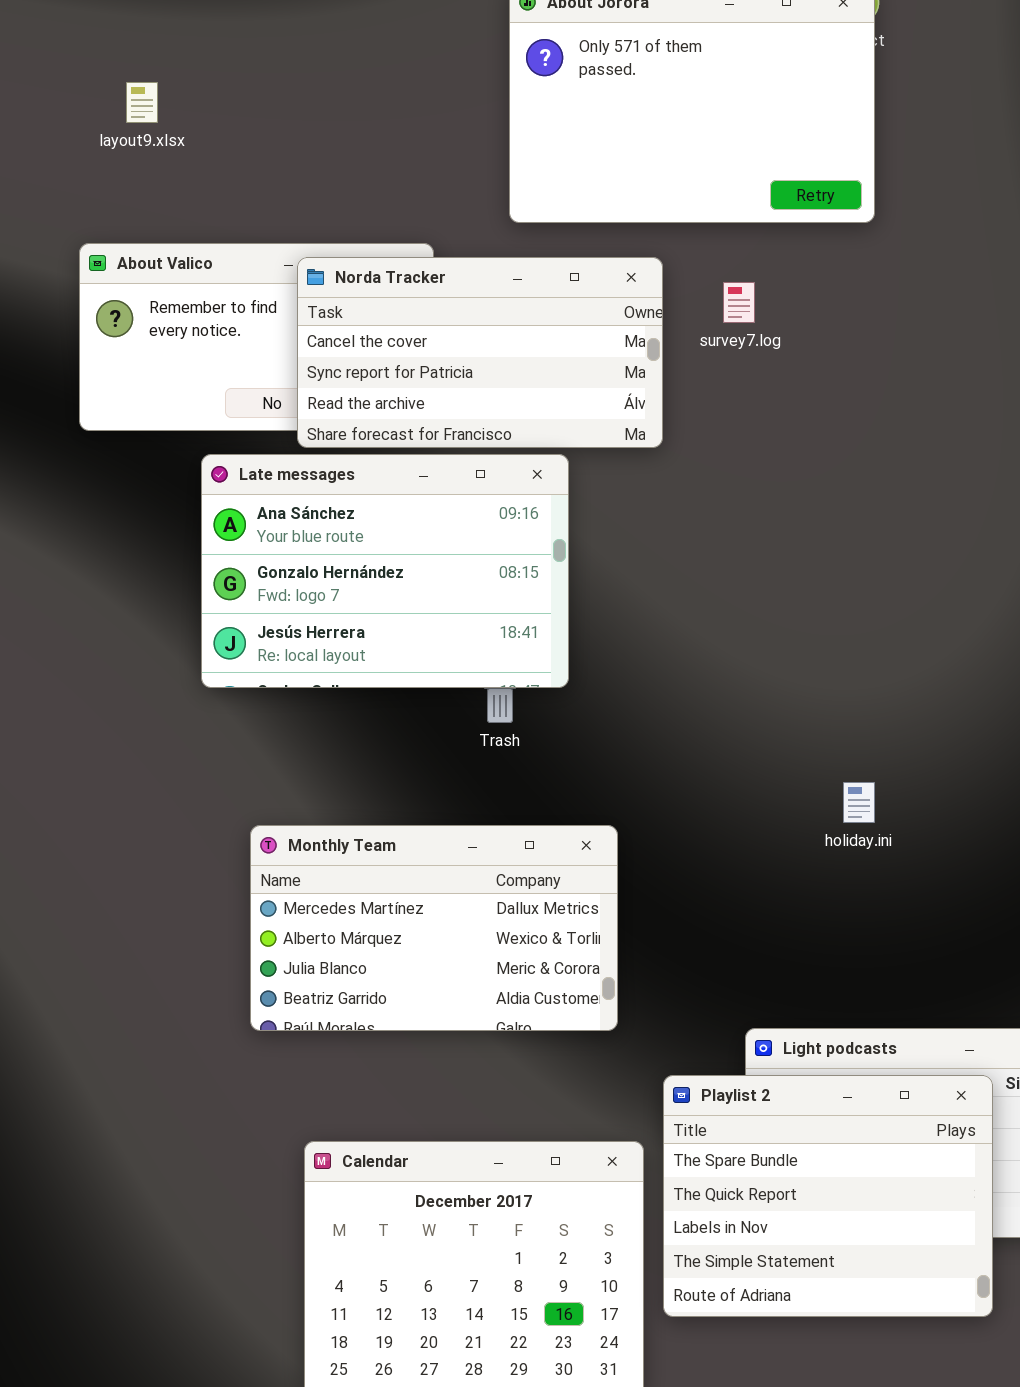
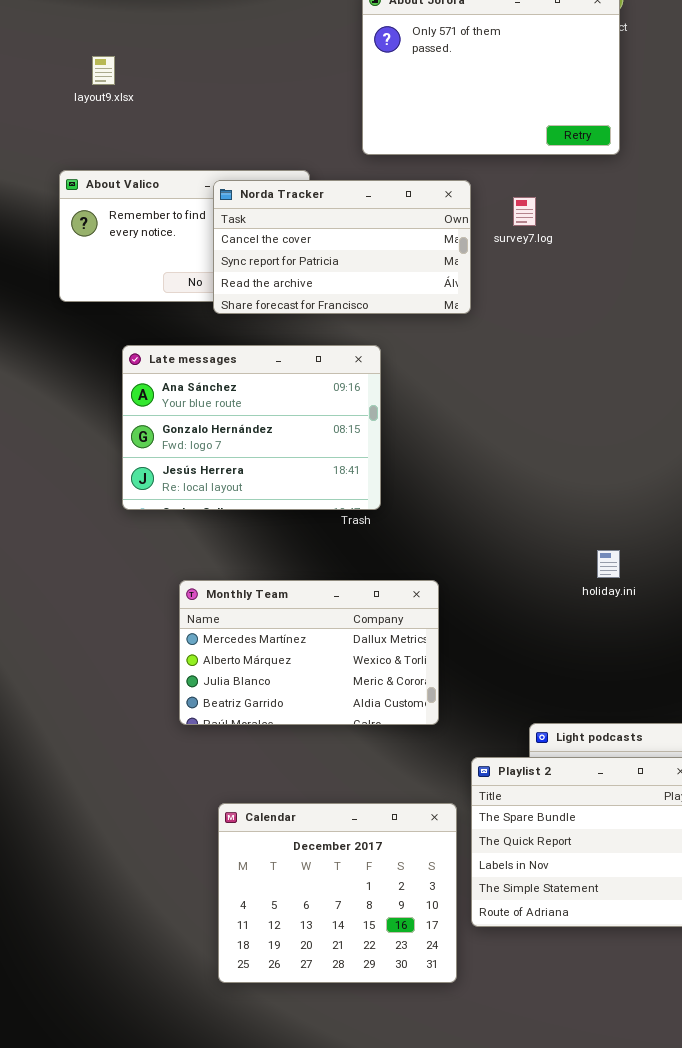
Late messages: [201,454,569,688] -> [122,345,381,510], moved

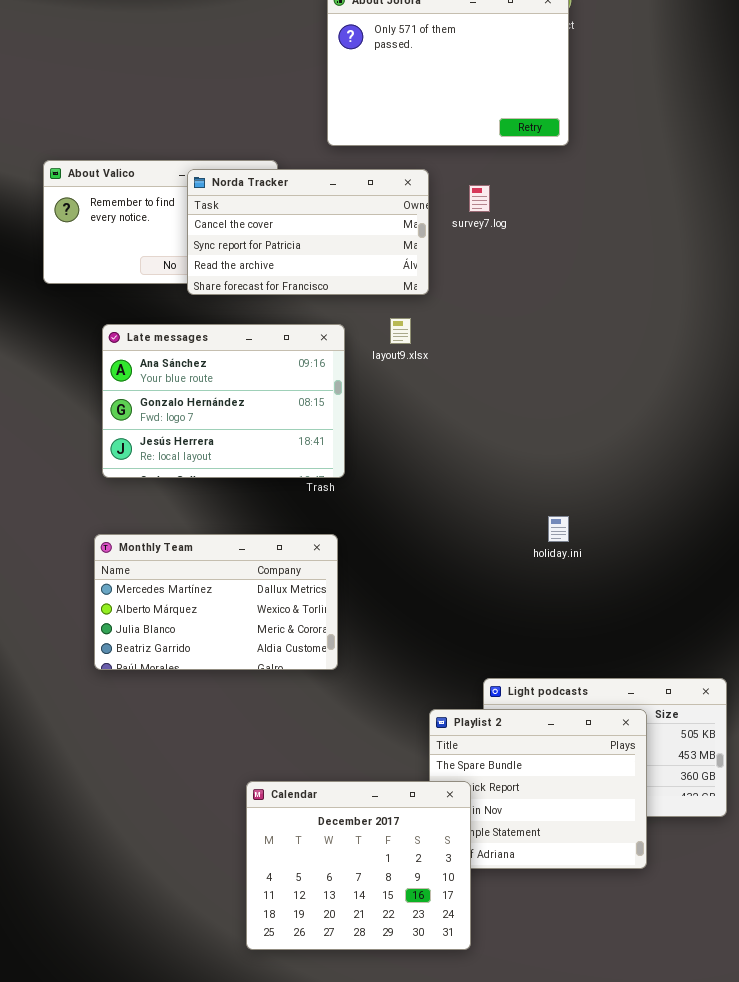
layout9.xlsx: [92,56,115,85] -> [390,318,411,344], moved
Monthly Team: [179,580,439,725] -> [94,534,338,670], moved
Calendar: [218,803,457,983] -> [246,781,471,950], moved

